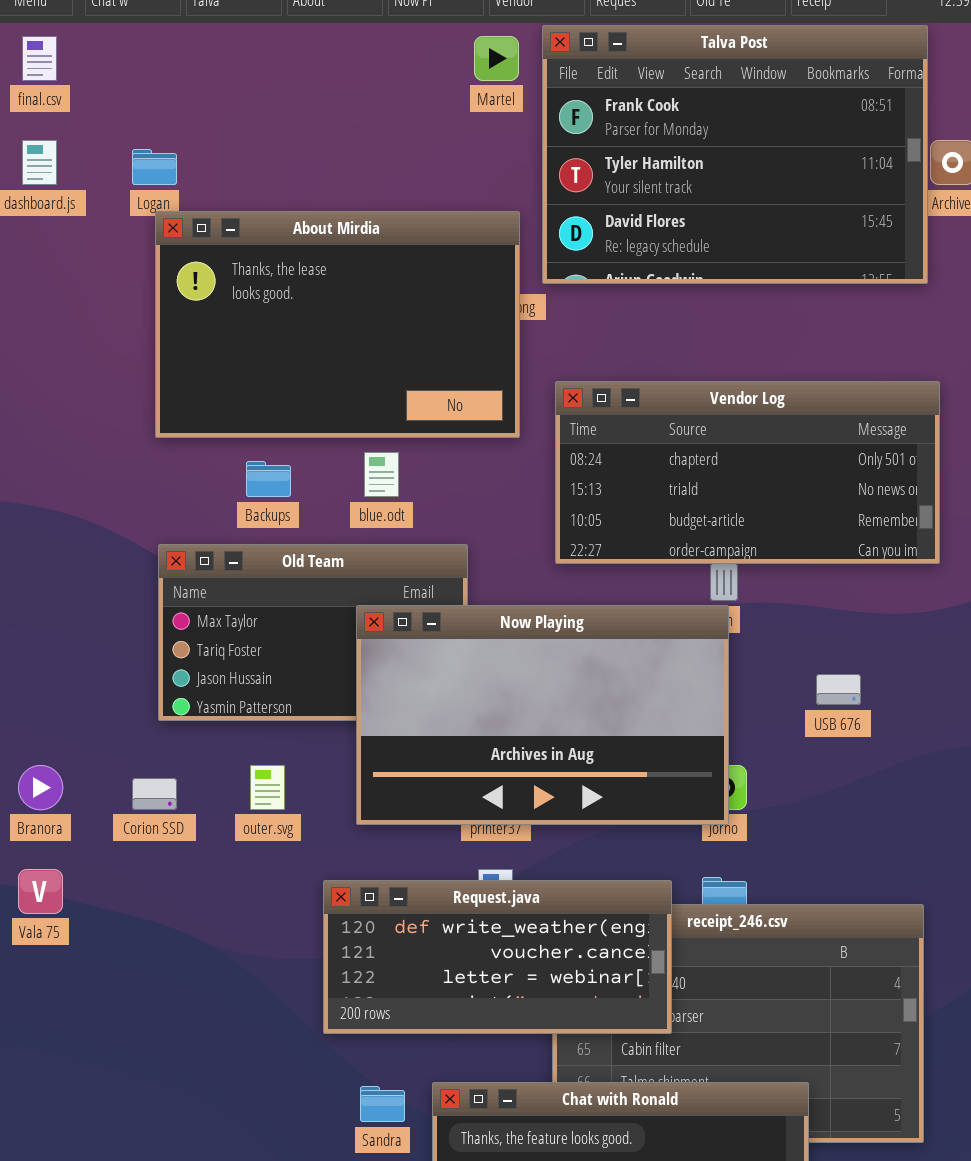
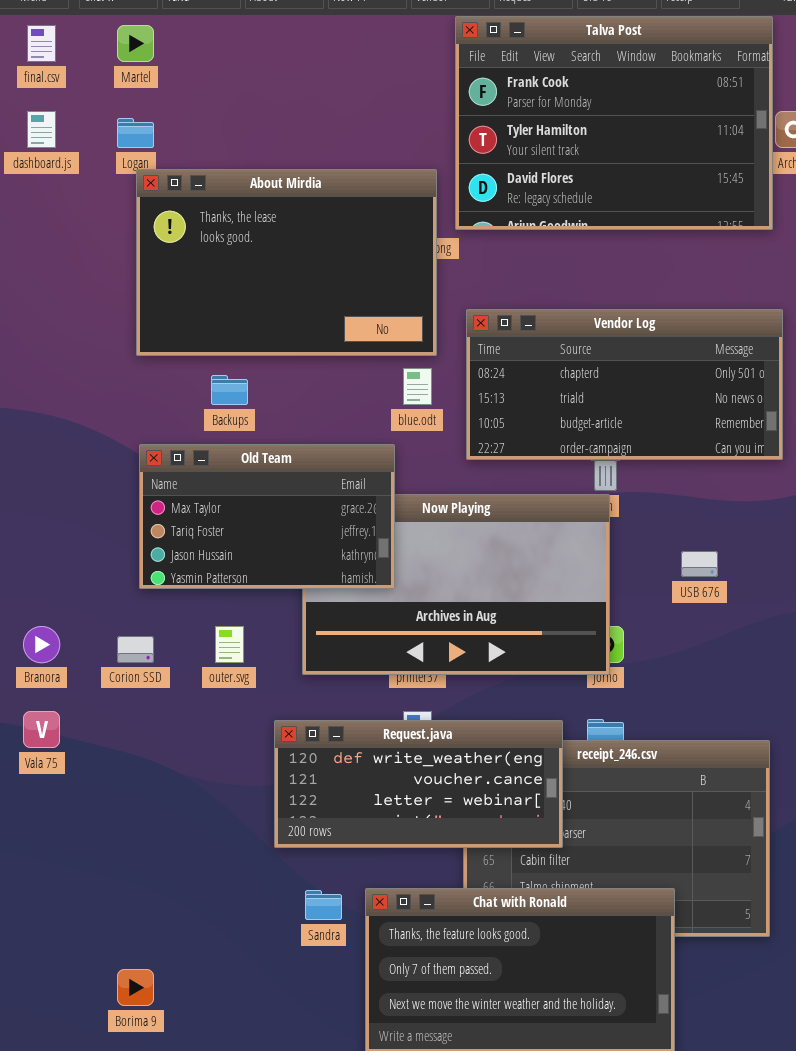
Martel: [474,36,519,81] -> [117,25,154,62], moved
blue.odt: [364,452,399,497] -> [403,368,432,405], moved
Old Team: [158,544,468,721] -> [139,444,395,589], raised

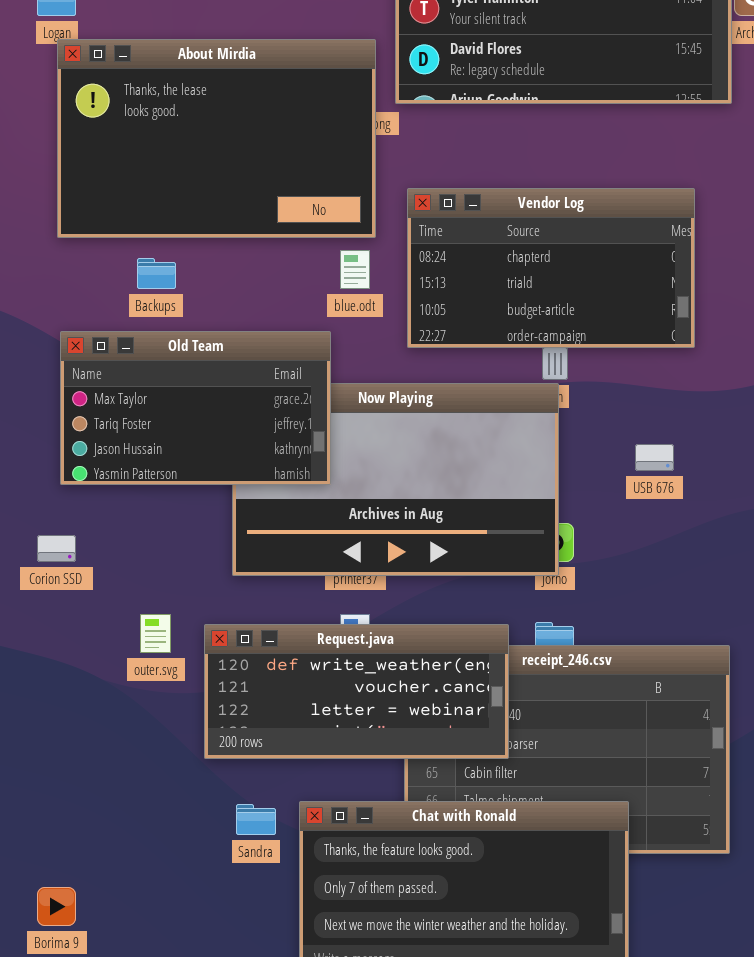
Vendor Log: [466,309,783,460] -> [407,188,695,348], resized
outer.svg: [215,626,244,663] -> [140,614,171,653], moved

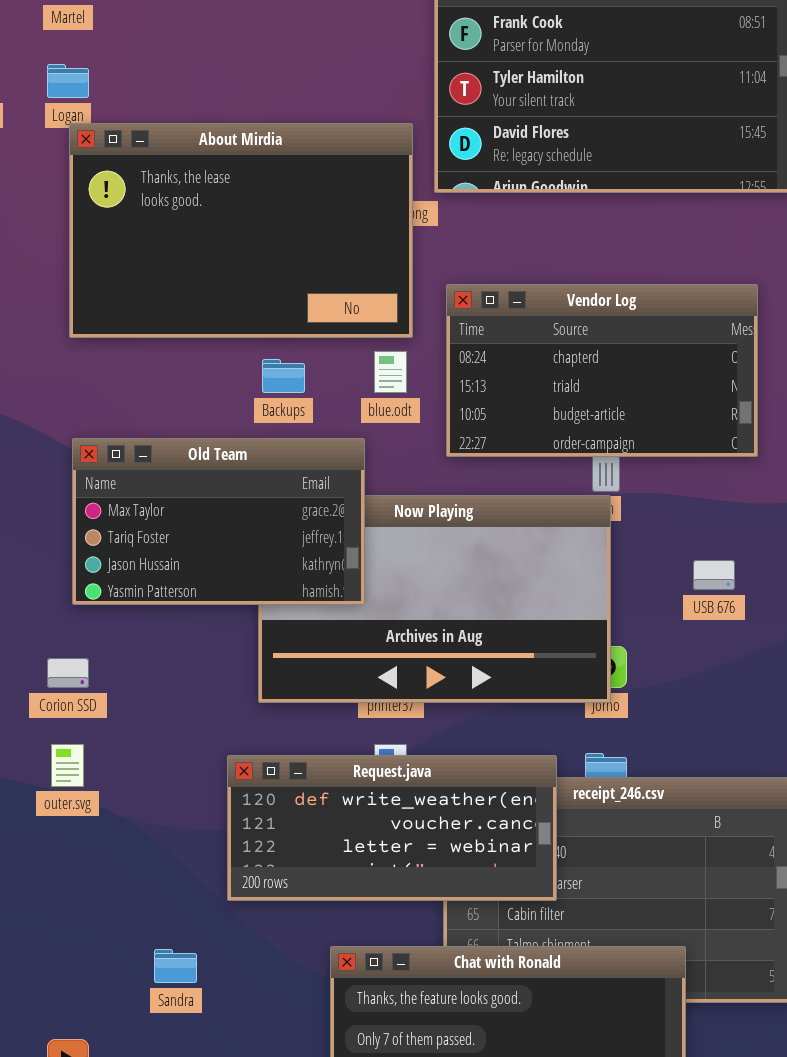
Backups: [137,258,176,289] -> [262,359,305,393], moved
outer.svg: [140,614,171,653] -> [51,744,84,787], moved
Sandra: [236,804,276,835] -> [154,949,197,983], moved

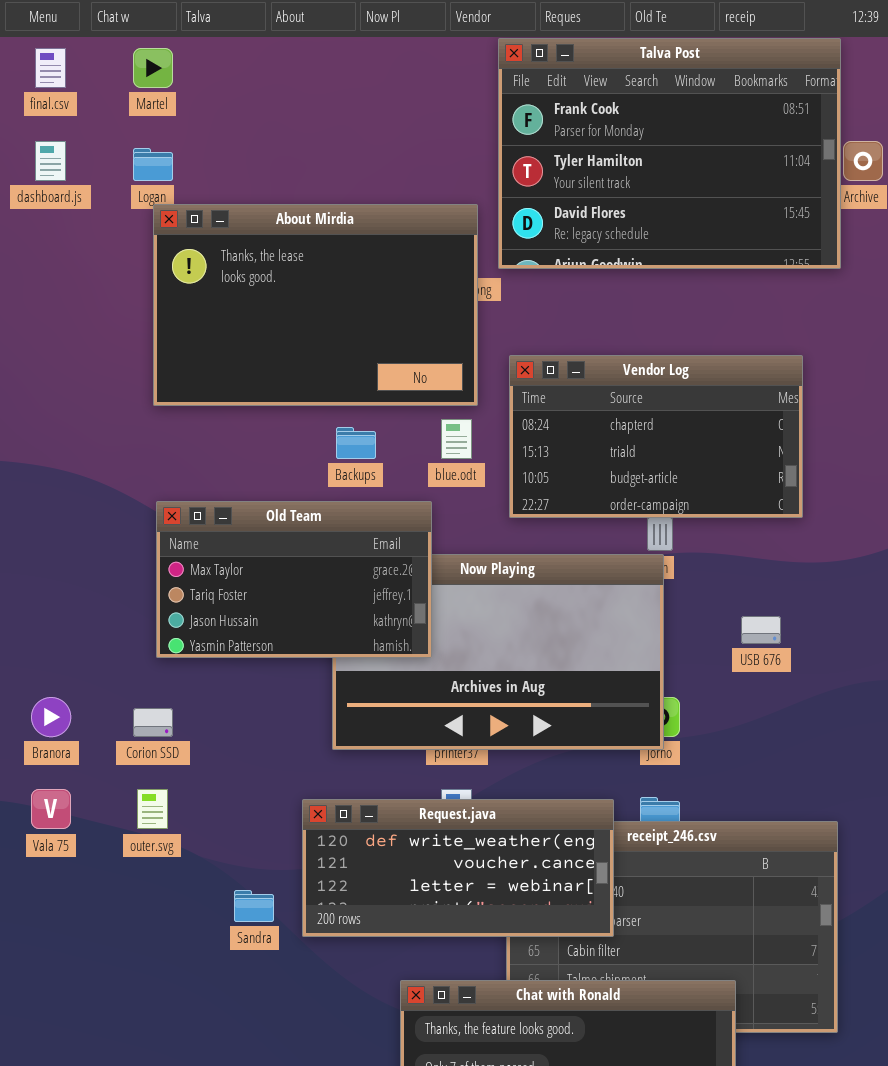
Sandra: [154,949,197,983] -> [234,890,274,922], moved

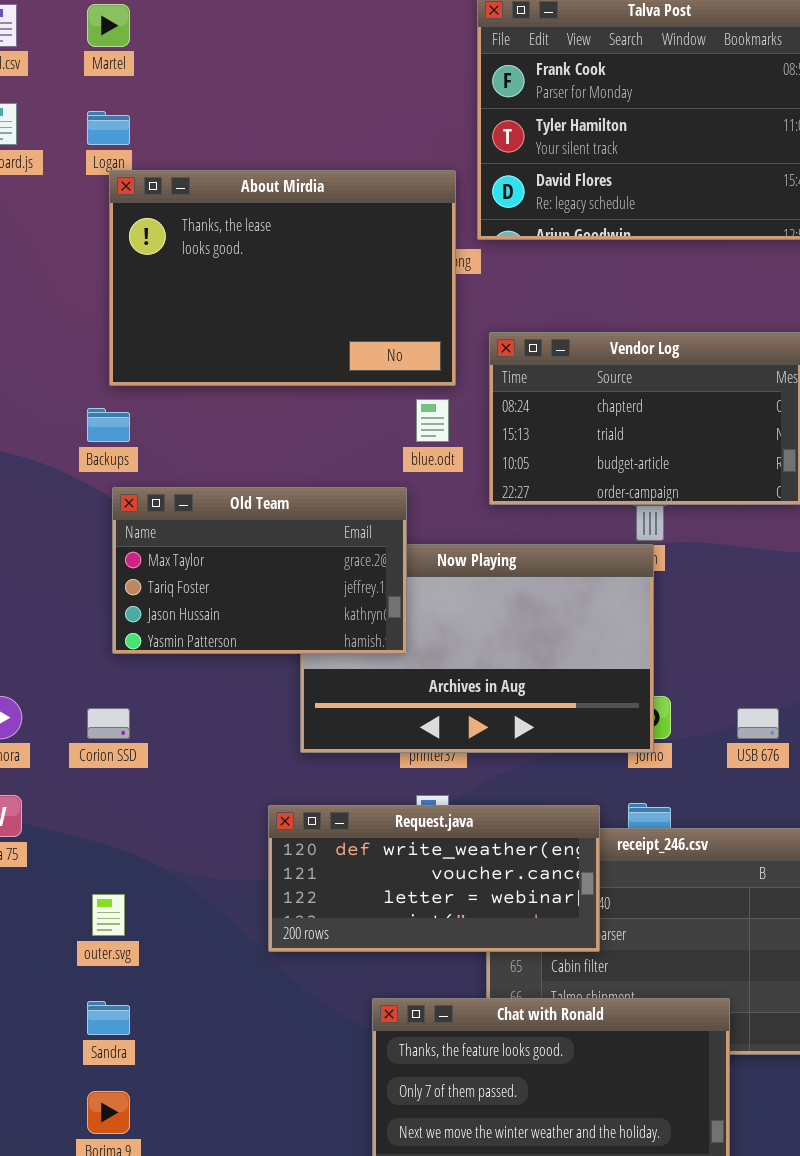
Backups: [336,427,376,459] -> [87,408,130,442], moved
USB 676: [741,616,781,644] -> [737,708,779,739], moved
outer.svg: [137,789,168,829] -> [92,894,125,936], moved
Sandra: [234,890,274,922] -> [87,1001,130,1035], moved

